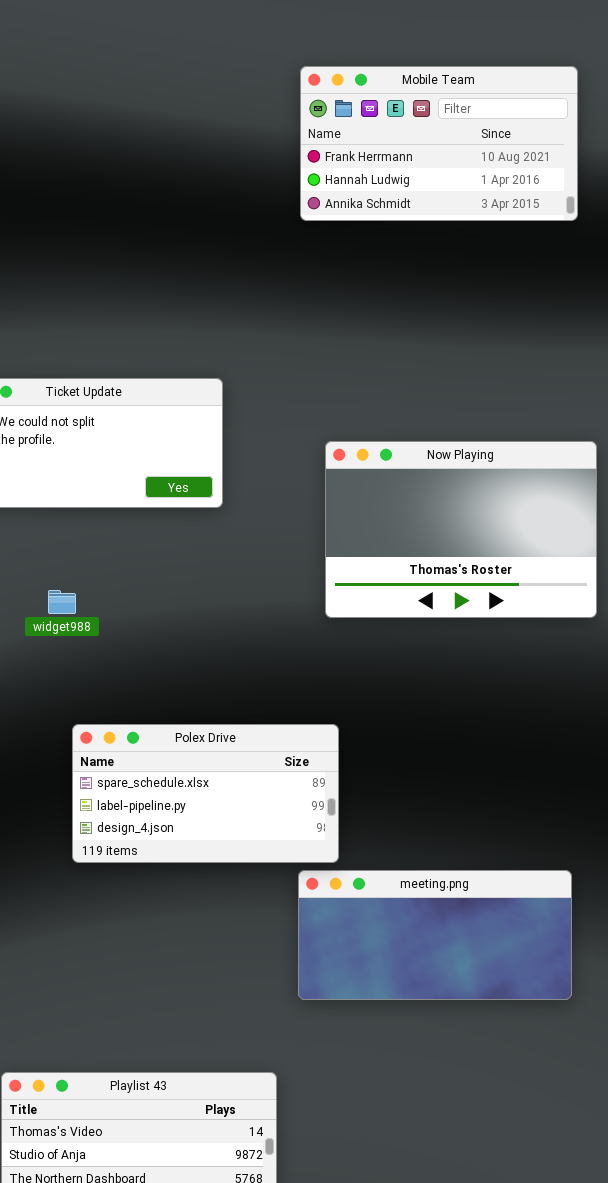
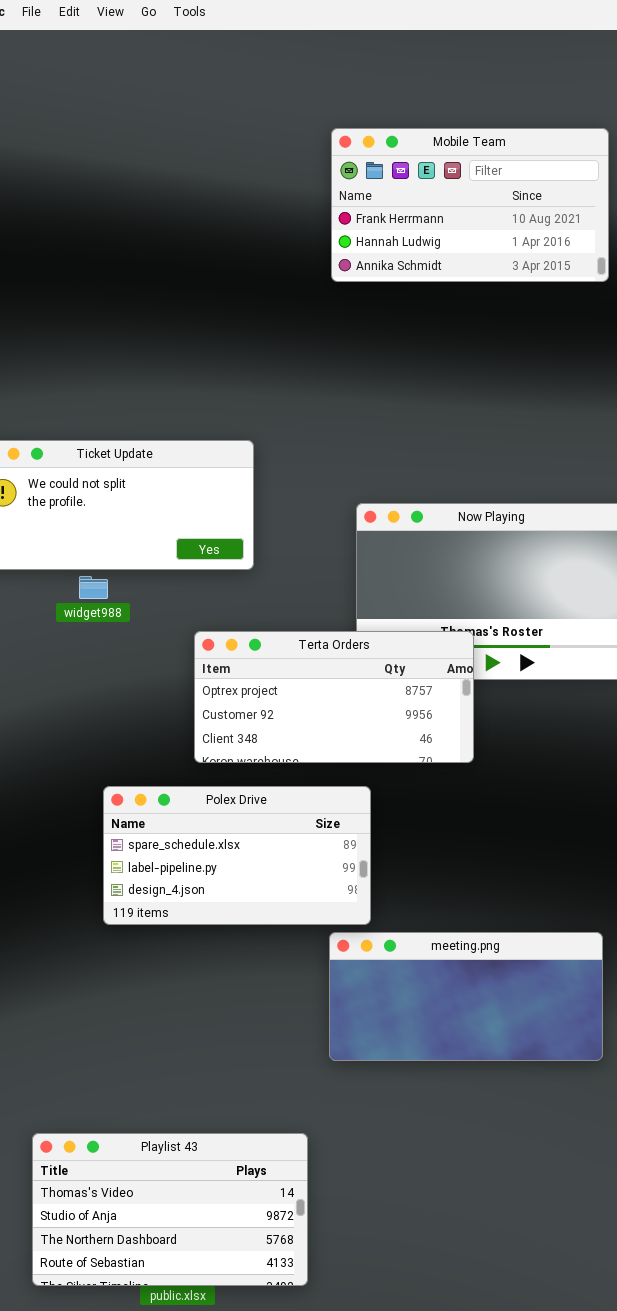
Terta Orders: none -> [194,631,474,763], opened
widget988: [48,590,76,614] -> [79,576,108,599], moved

